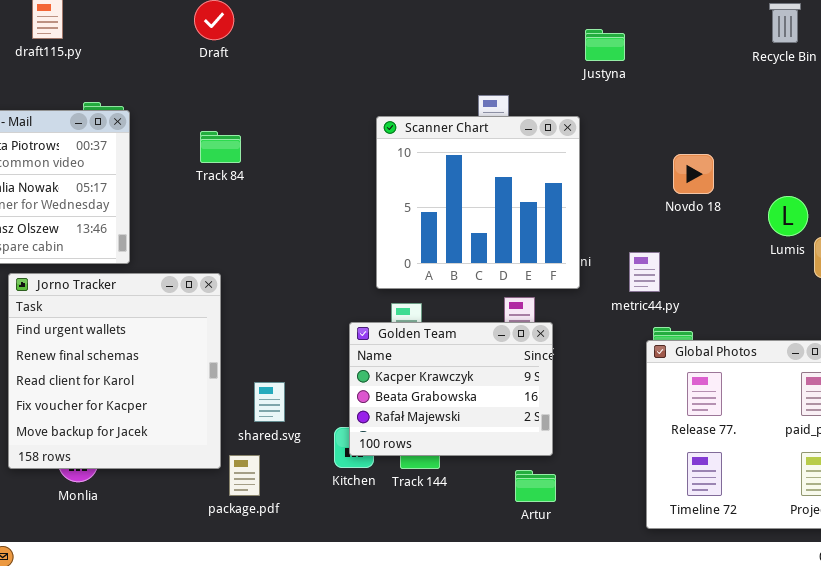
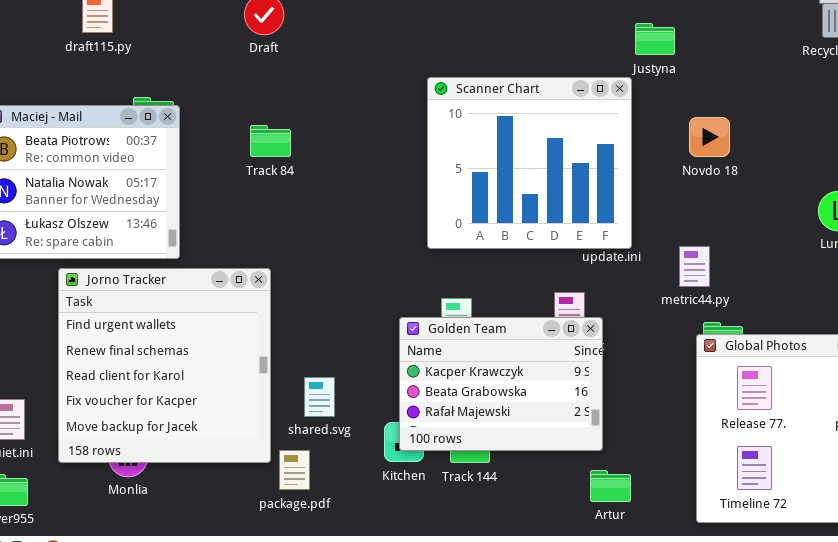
Scanner Chart: [376,116,580,289] -> [427,77,632,249], moved
Novdo 18: [673,154,714,194] -> [689,117,730,157], moved
Artur: [515,470,556,502] -> [590,470,631,502], moved

